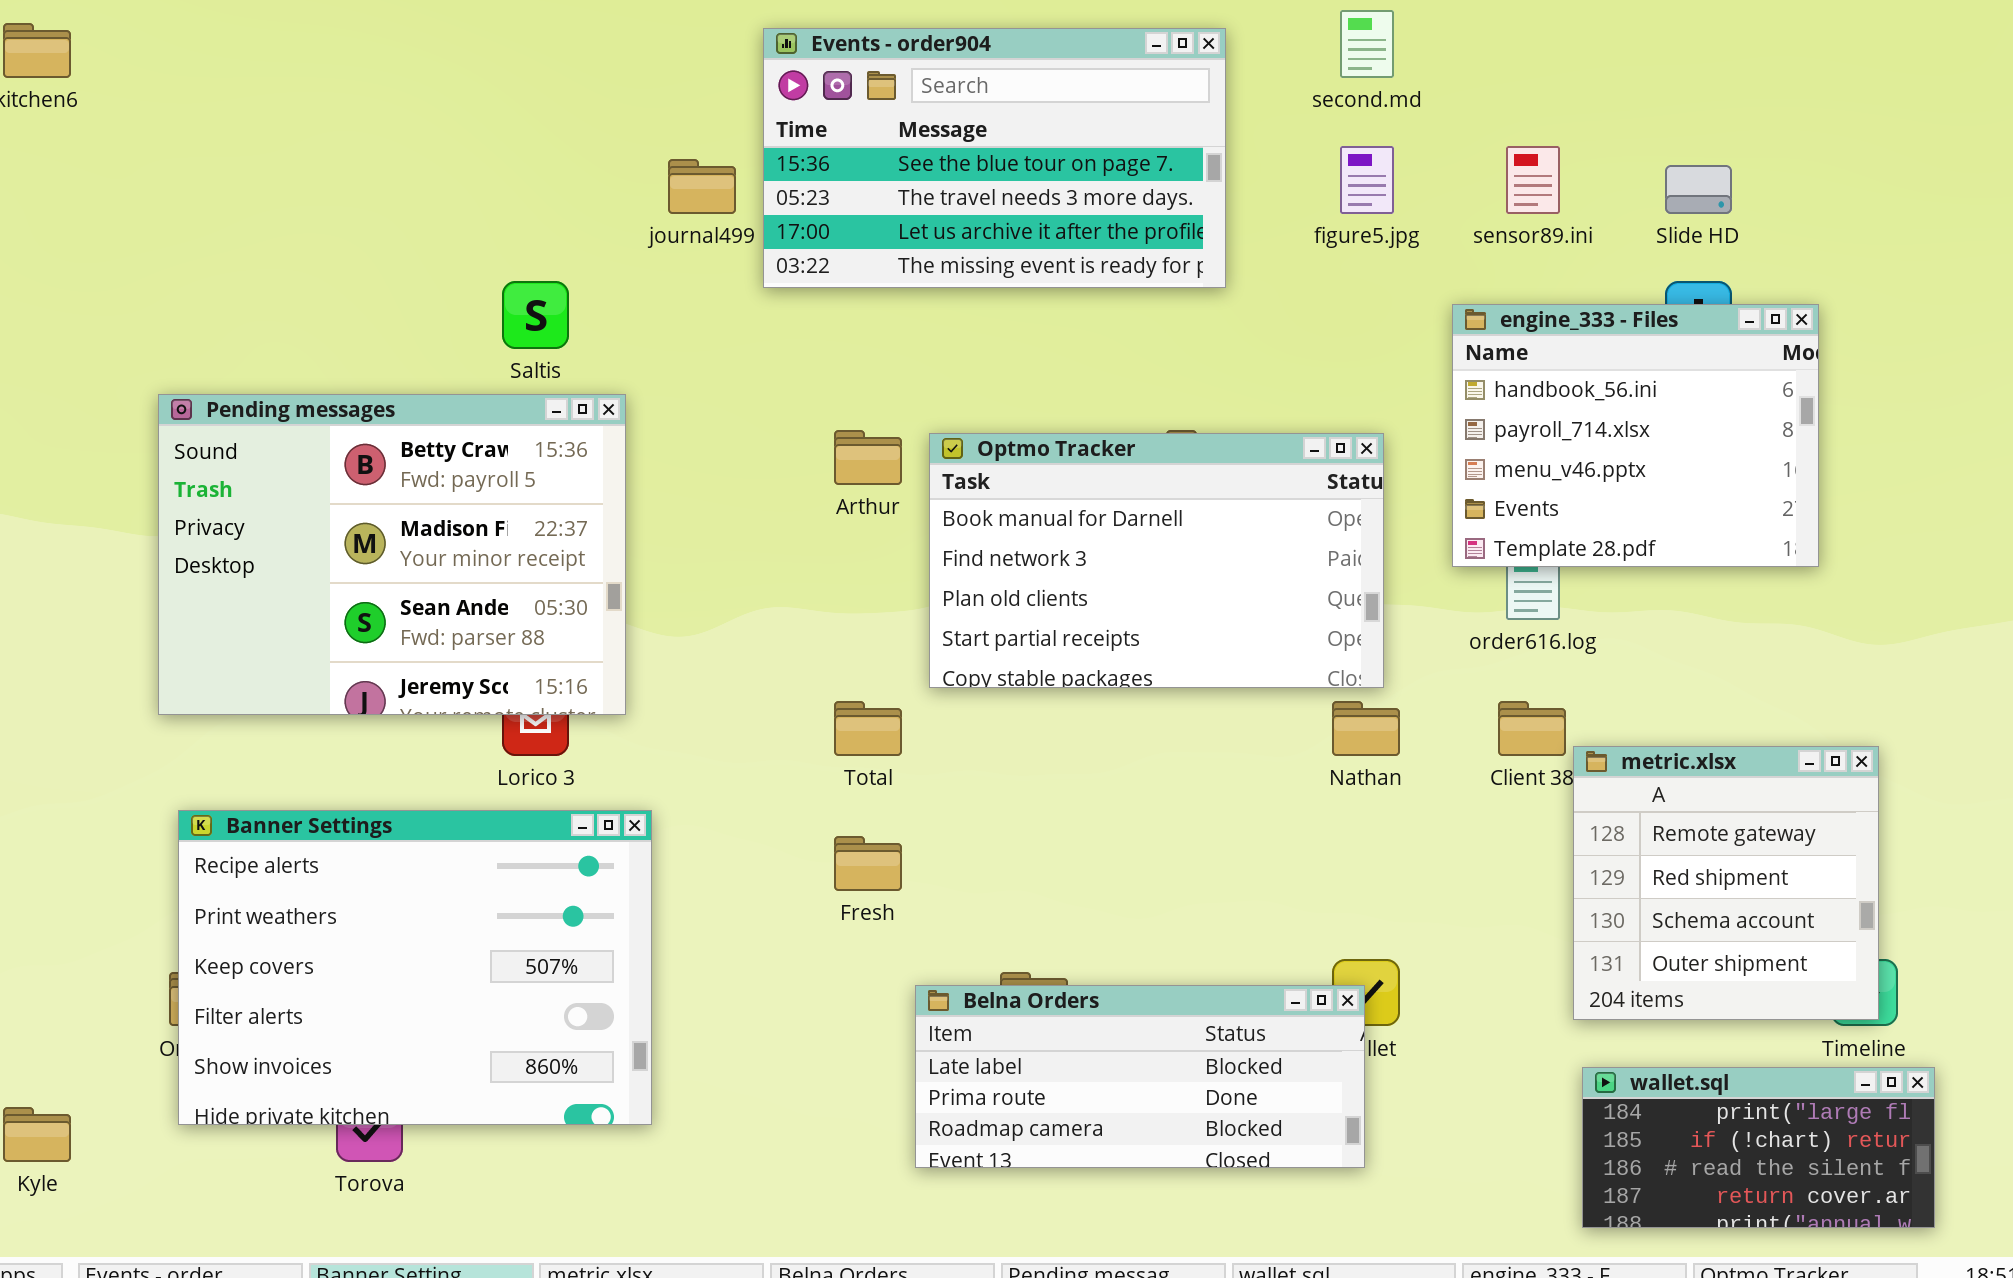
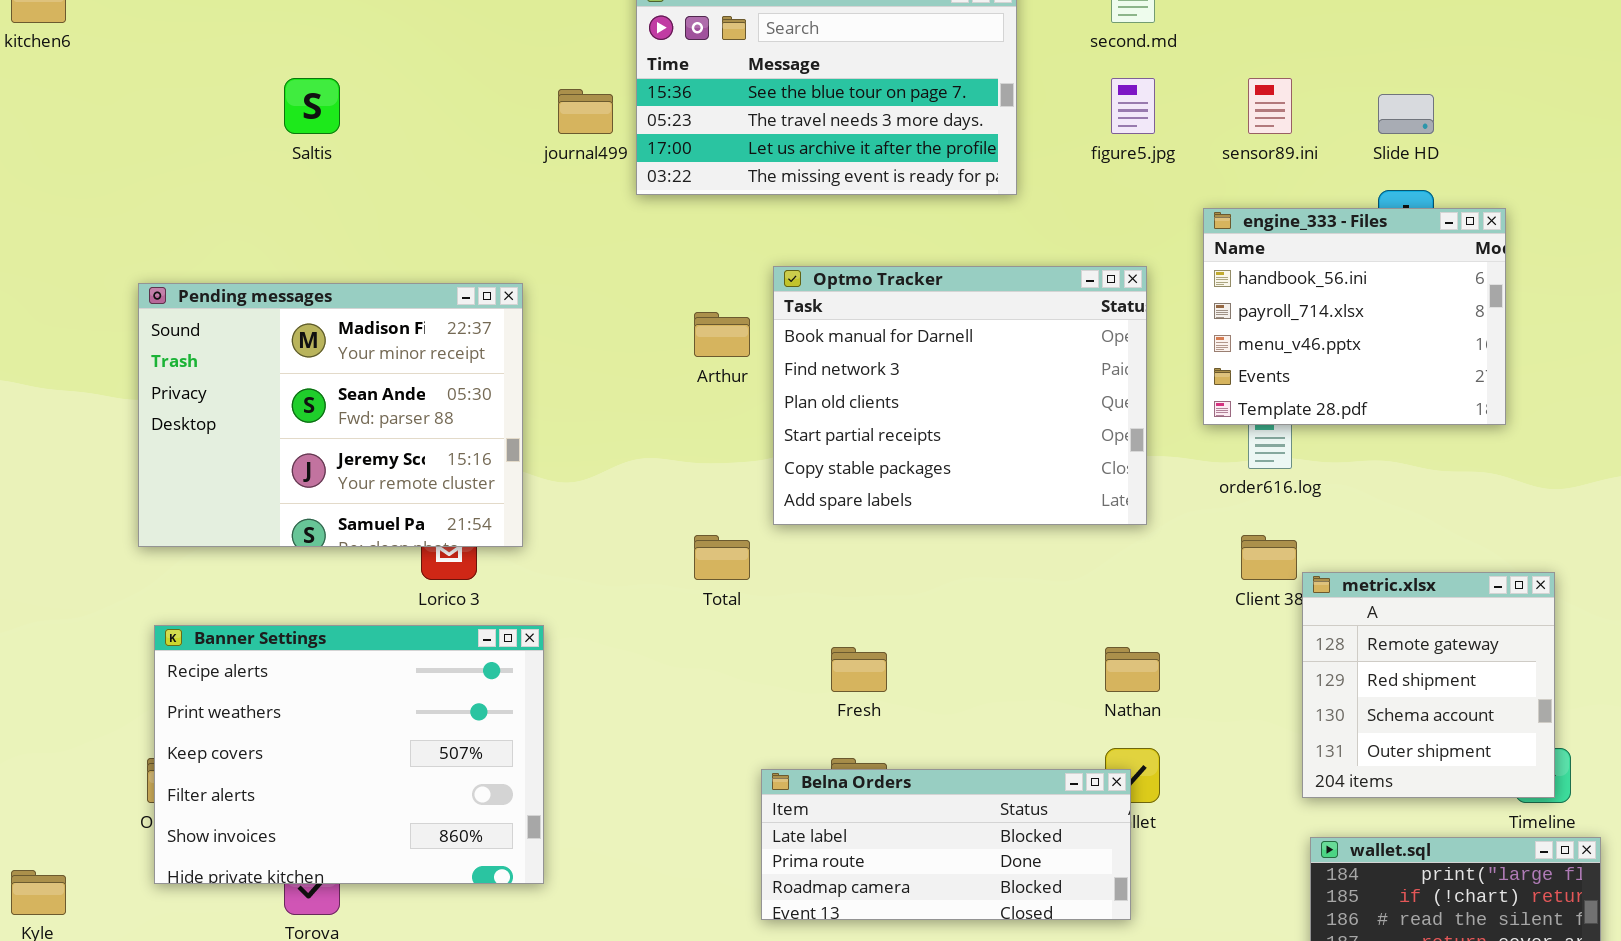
Saltis: [502,281,569,349] -> [284,78,340,134], moved
Pending messages: [158,394,626,715] -> [138,283,523,547], scrolled down 1 row
Optmo Tracker: [929,433,1384,688] -> [773,266,1147,525], resized
Nathan: [1332,701,1400,756] -> [1105,647,1160,692], moved
Fresh: [834,836,902,891] -> [831,647,887,692], moved

